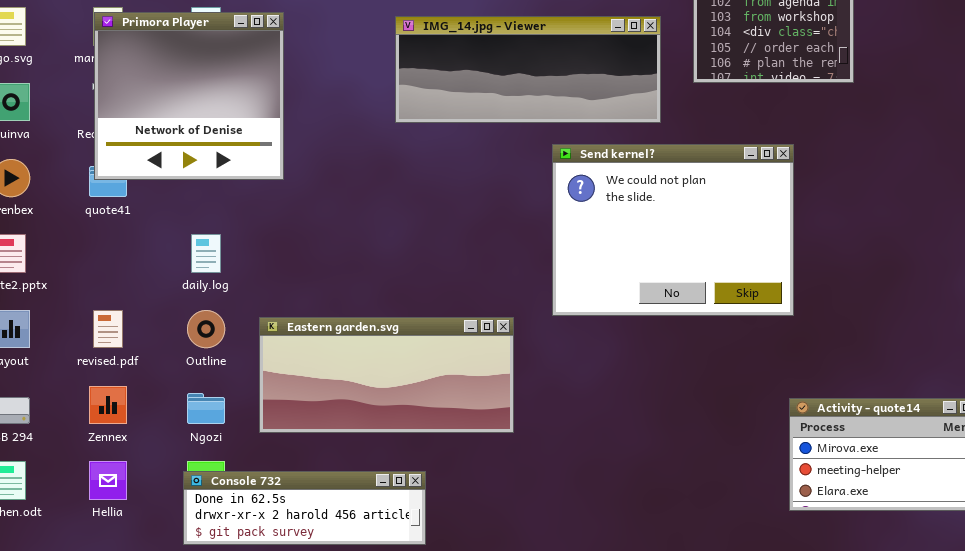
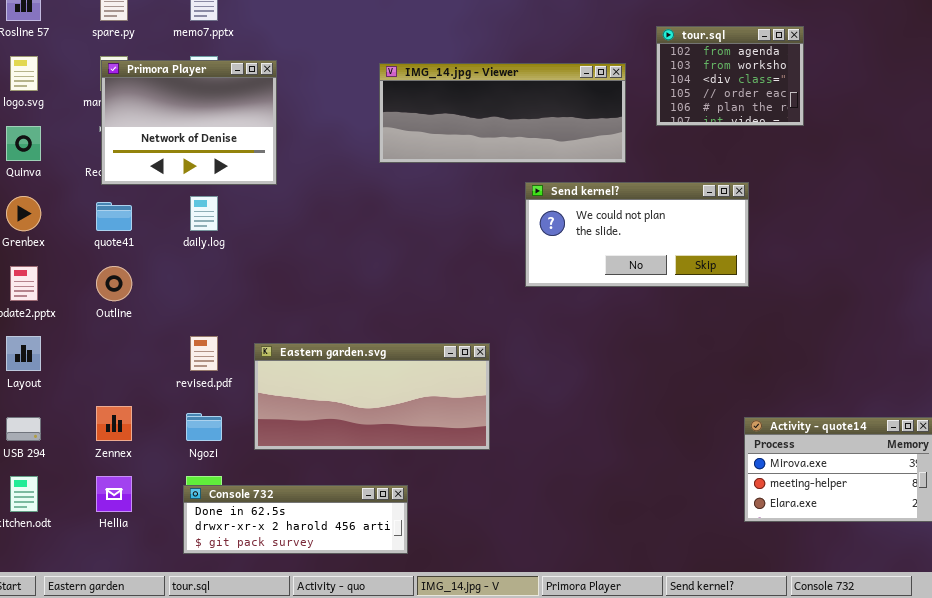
Primora Player: [94,12,284,180] -> [101,60,277,185], resized
Send kernel?: [552,144,794,316] -> [525,182,749,287], resized
daily.log: [191,234,221,273] -> [190,196,218,231], moved
revised.pdf: [93,310,123,348] -> [190,336,218,371], moved
Outline: [187,310,225,348] -> [96,266,132,301], moved

